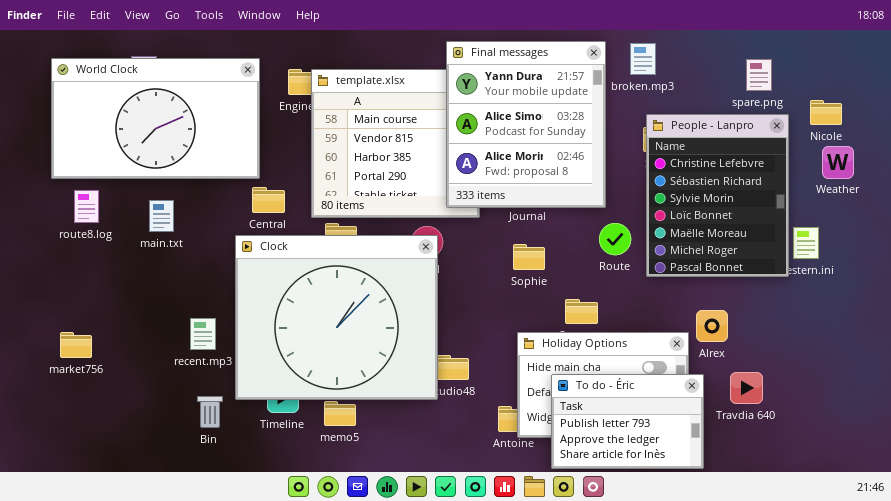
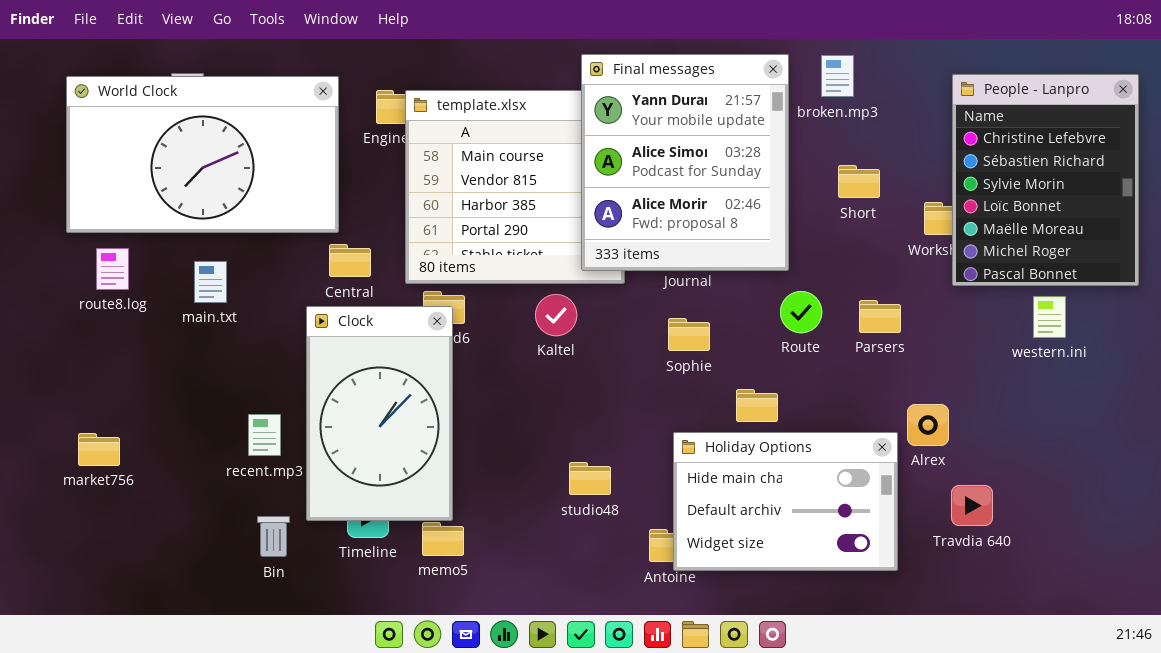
People - Lanpro: [646,114,789,277] -> [952,74,1139,286], moved
Clock: [235,235,438,400] -> [306,306,453,521], resized
To do - Éric: [551,374,704,469] -> none, closed

